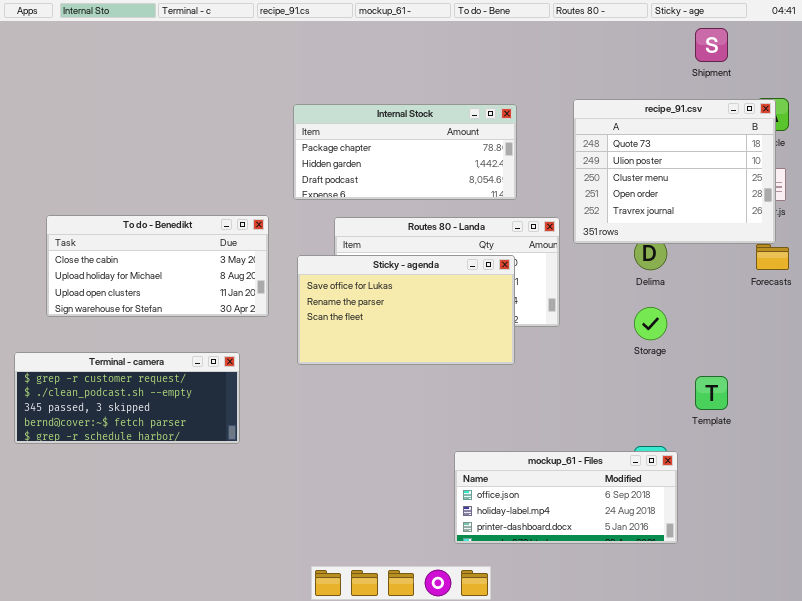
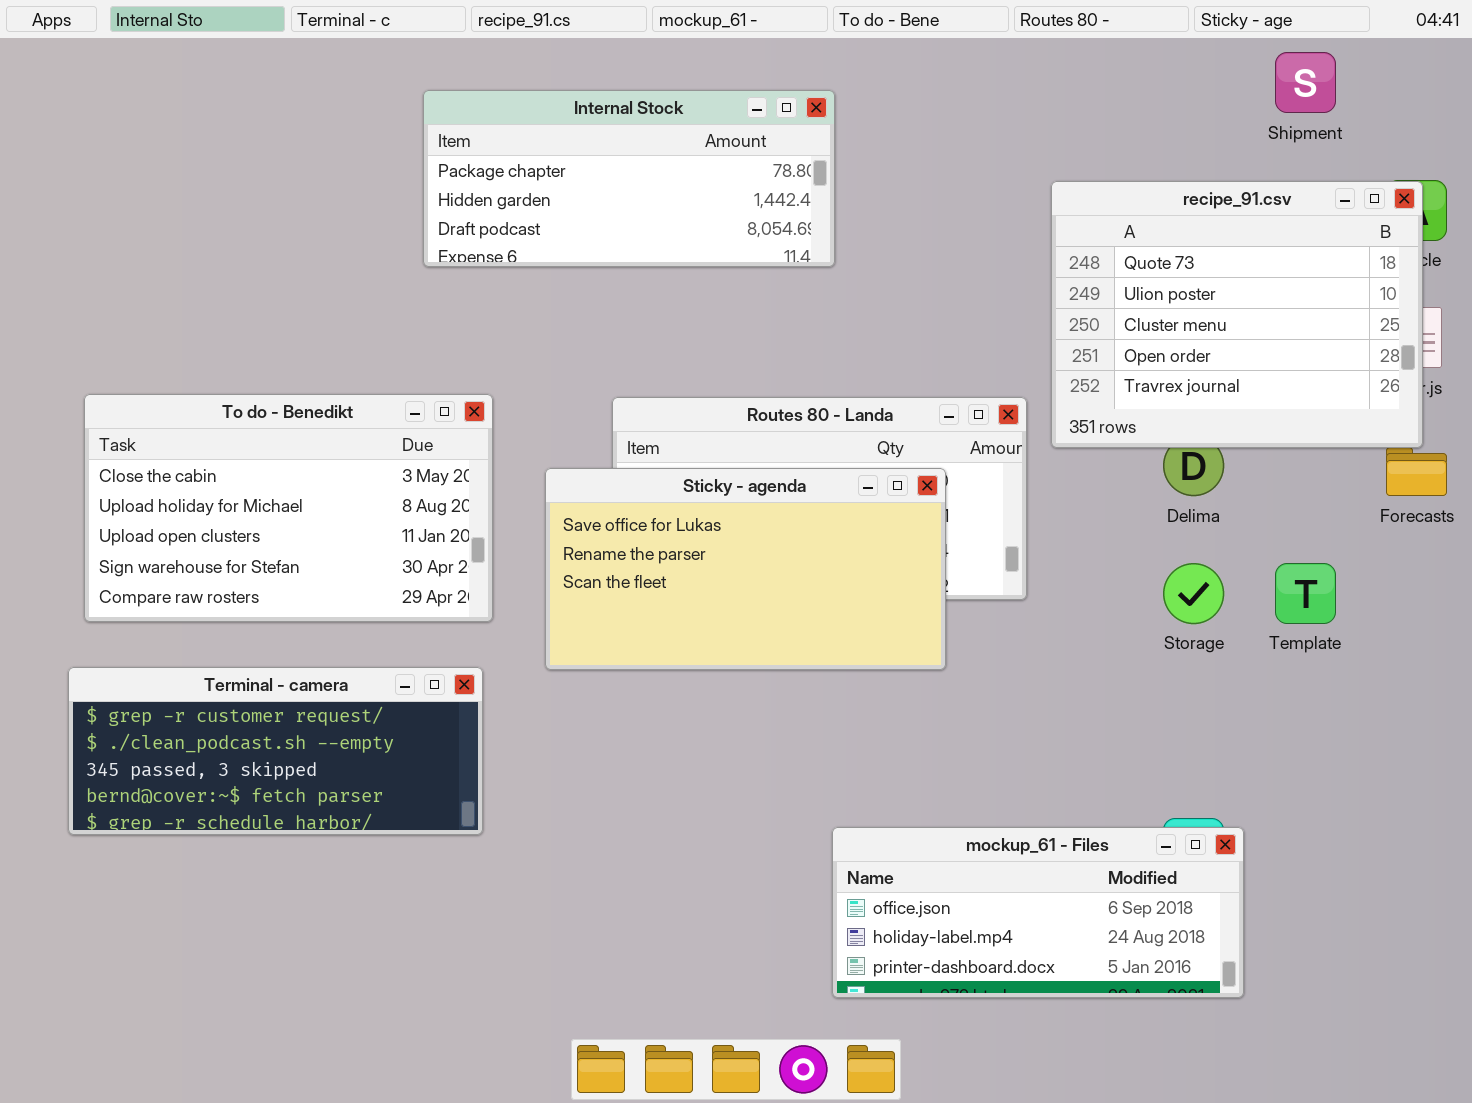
Internal Stock: [293,104,517,200] -> [423,90,835,267], moved
To do - Benedikt: [46,215,269,317] -> [84,394,493,622], resized
Terminal - camera: [14,352,240,444] -> [68,667,483,835], moved
Template: [695,376,728,410] -> [1275,563,1336,624], moved

